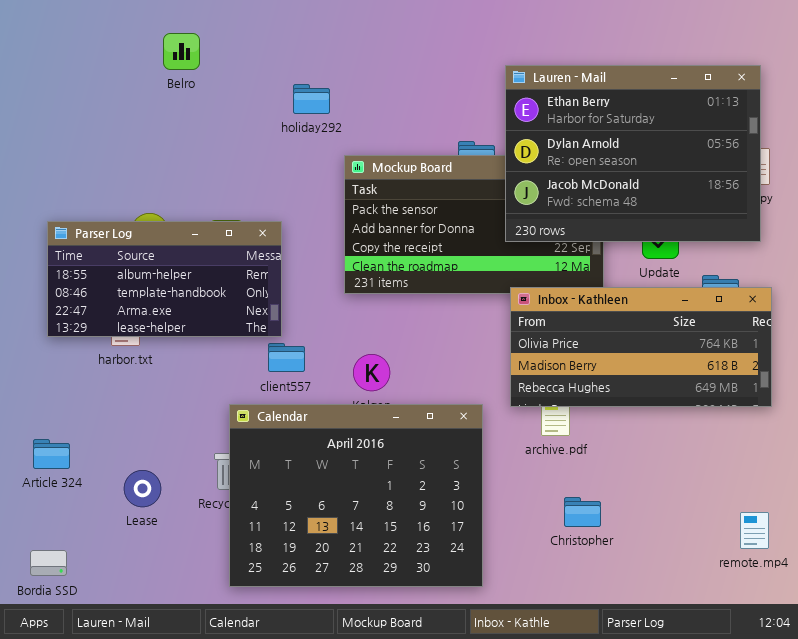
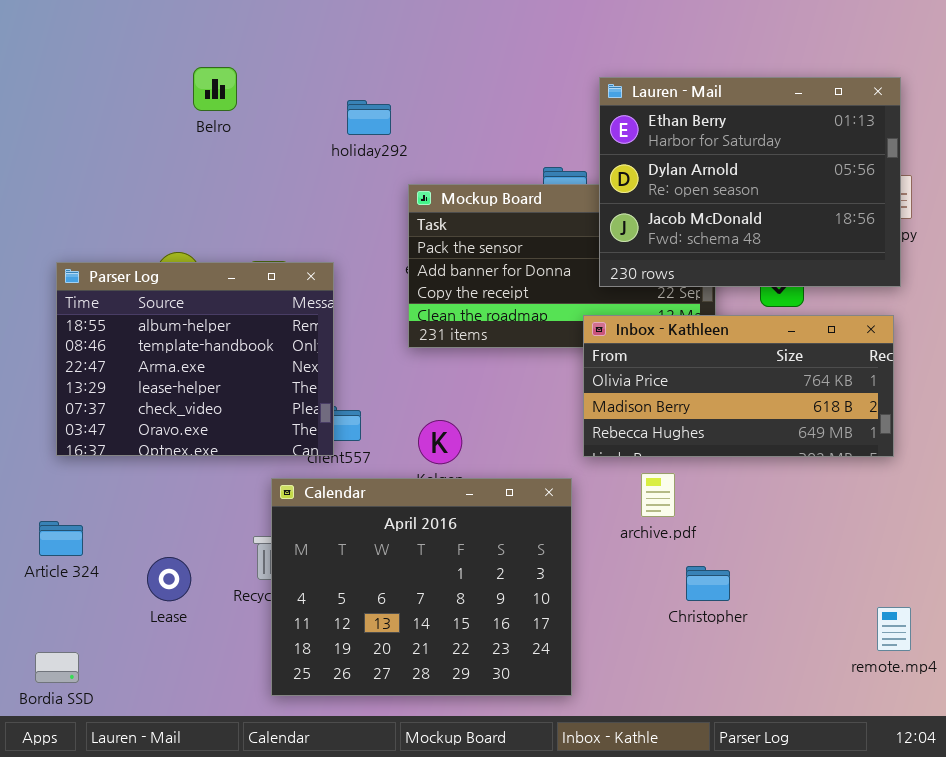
Belro: [163,33,200,70] -> [193,67,237,111], moved
Parser Log: [47,221,282,337] -> [56,262,334,456], resized
Inbox - Kathleen: [510,287,772,407] -> [583,315,894,457], moved
Christopher: [564,497,601,527] -> [686,566,730,601], moved

